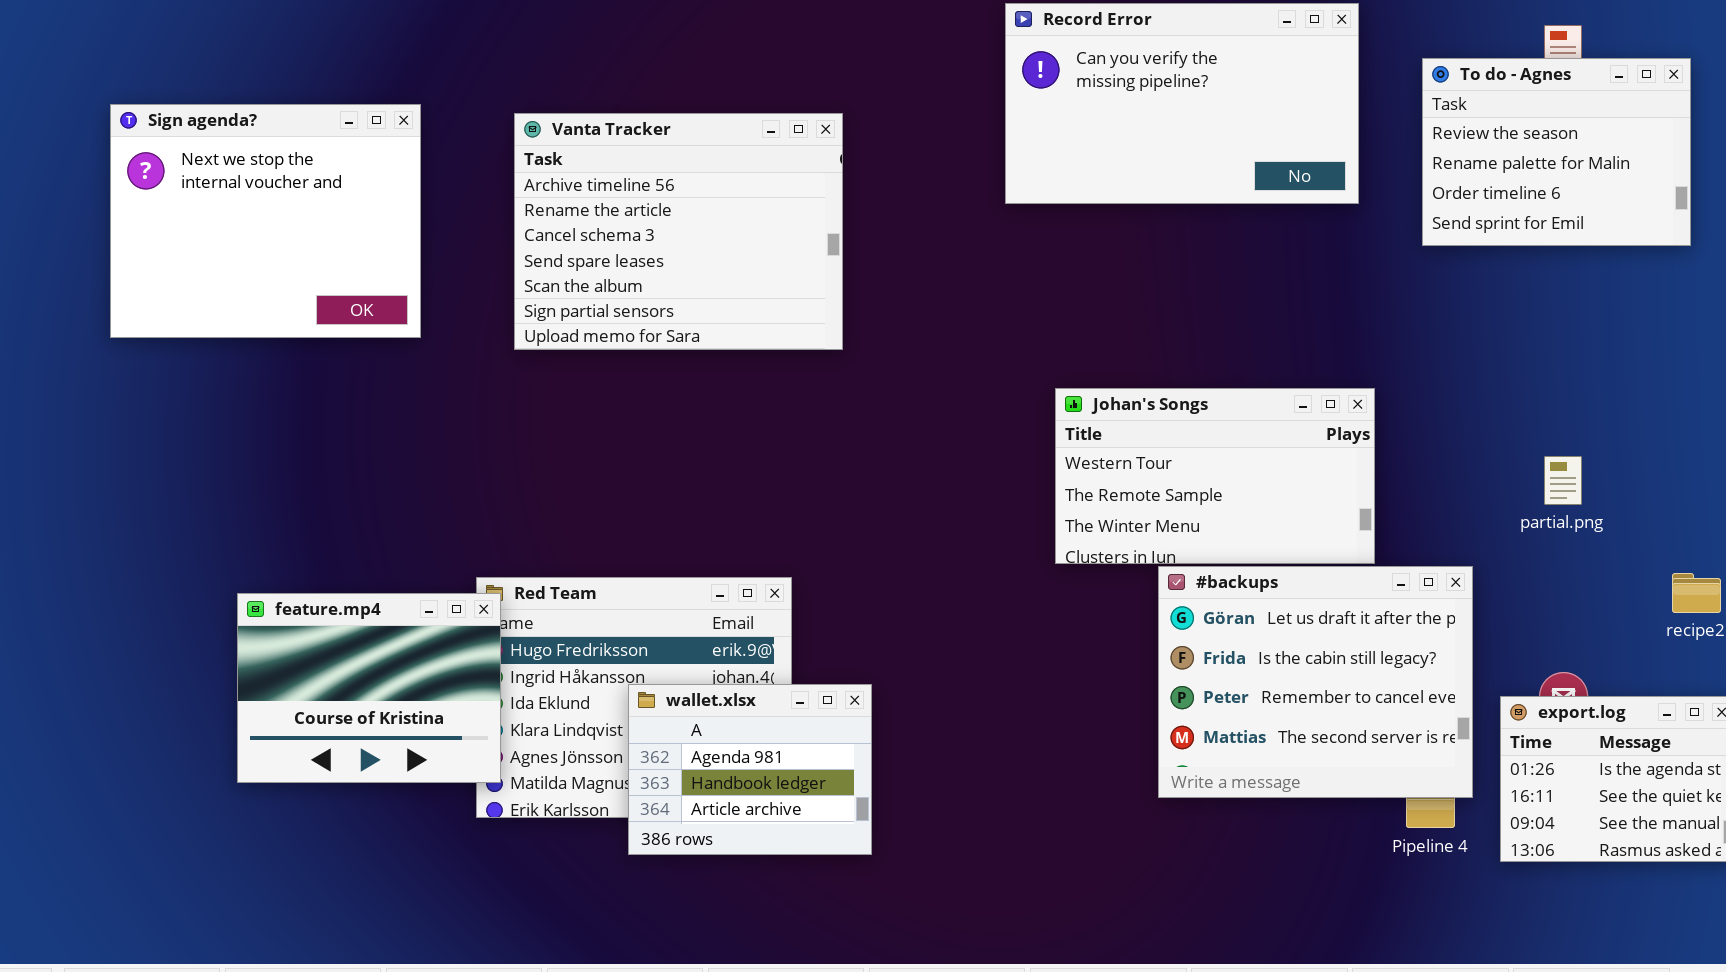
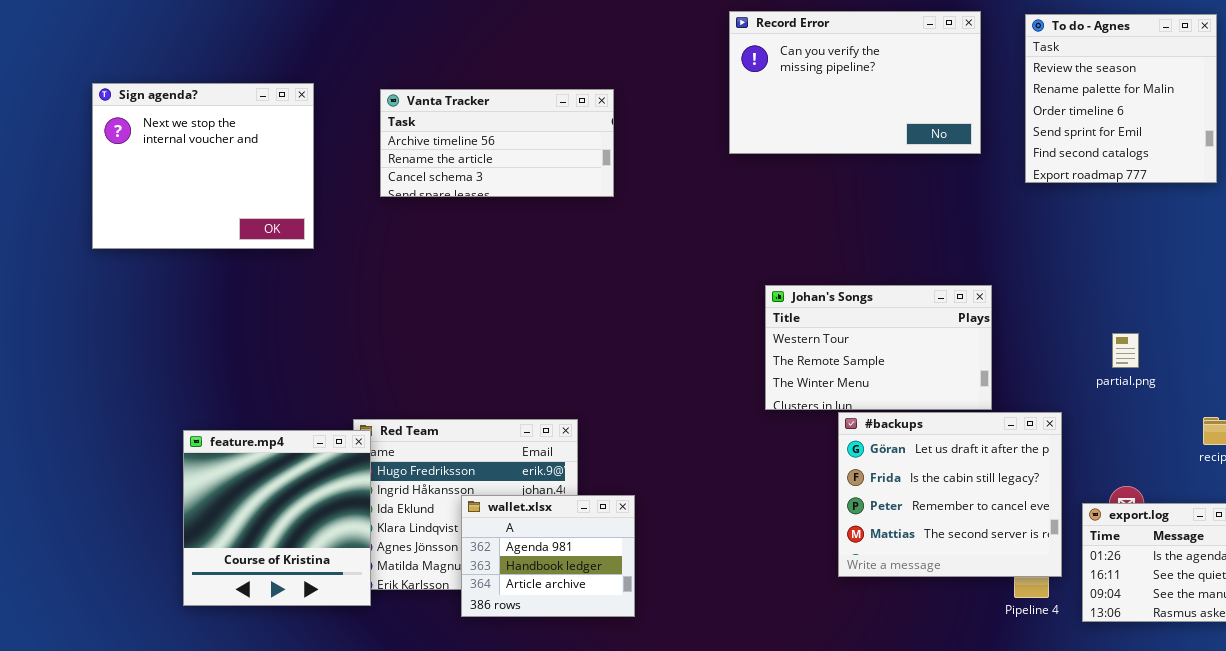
To do - Agnes: [1422,58,1691,246] -> [1025,14,1217,183], resized
Vanta Tracker: [514,113,843,350] -> [380,89,614,197], resized
feature.mp4: [237,593,501,783] -> [183,430,371,606], resized

